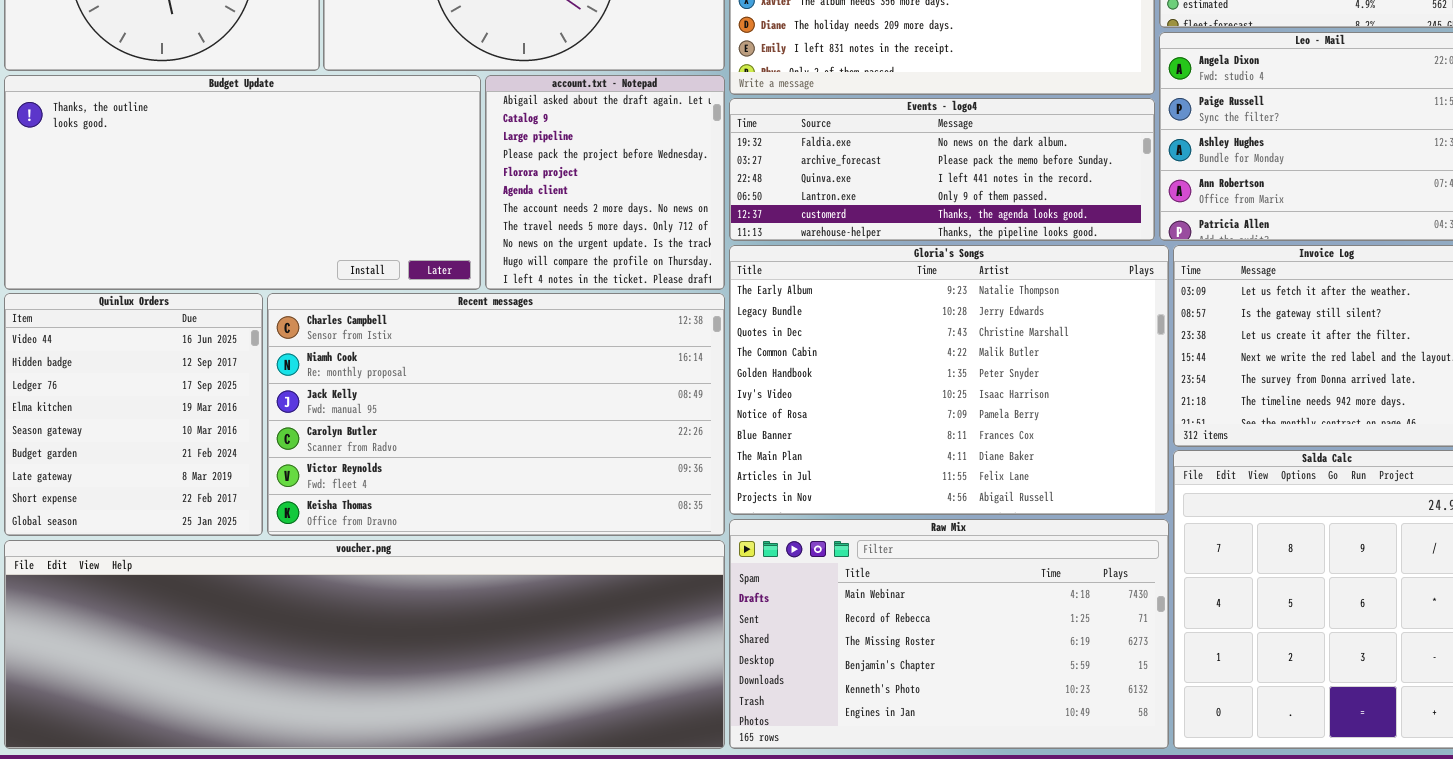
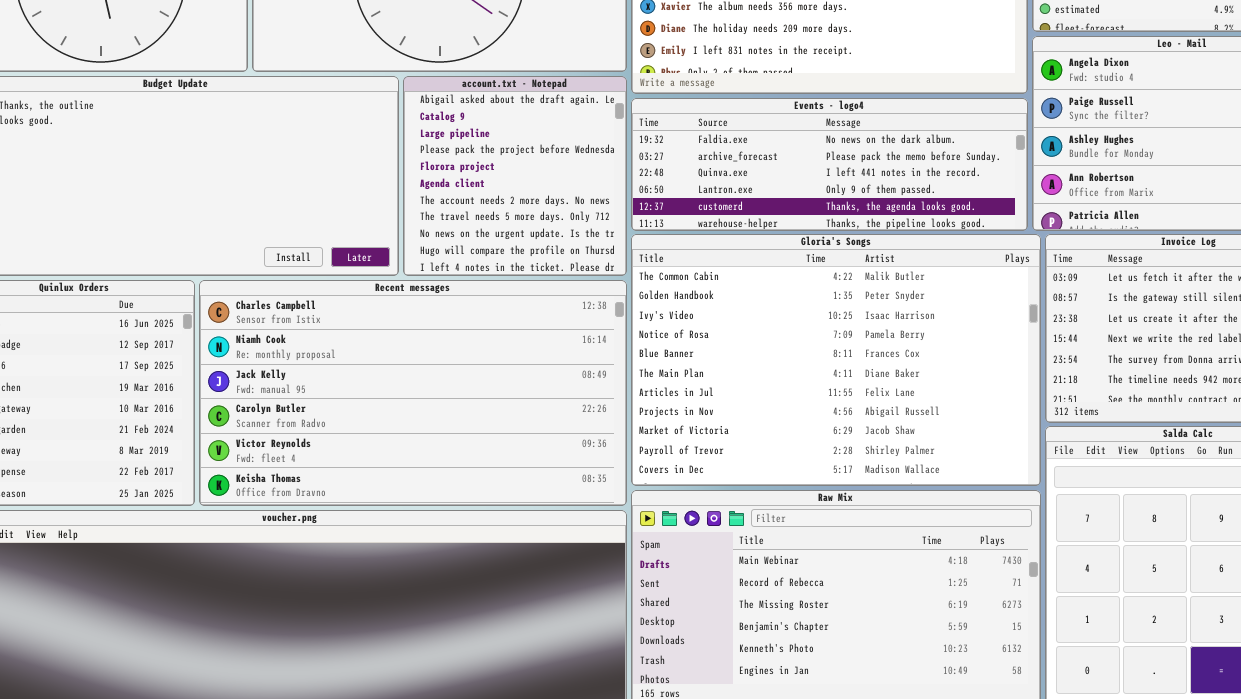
Gloria's Songs: [729,245,1169,515] -> [631,234,1041,486], scrolled down 3 rows

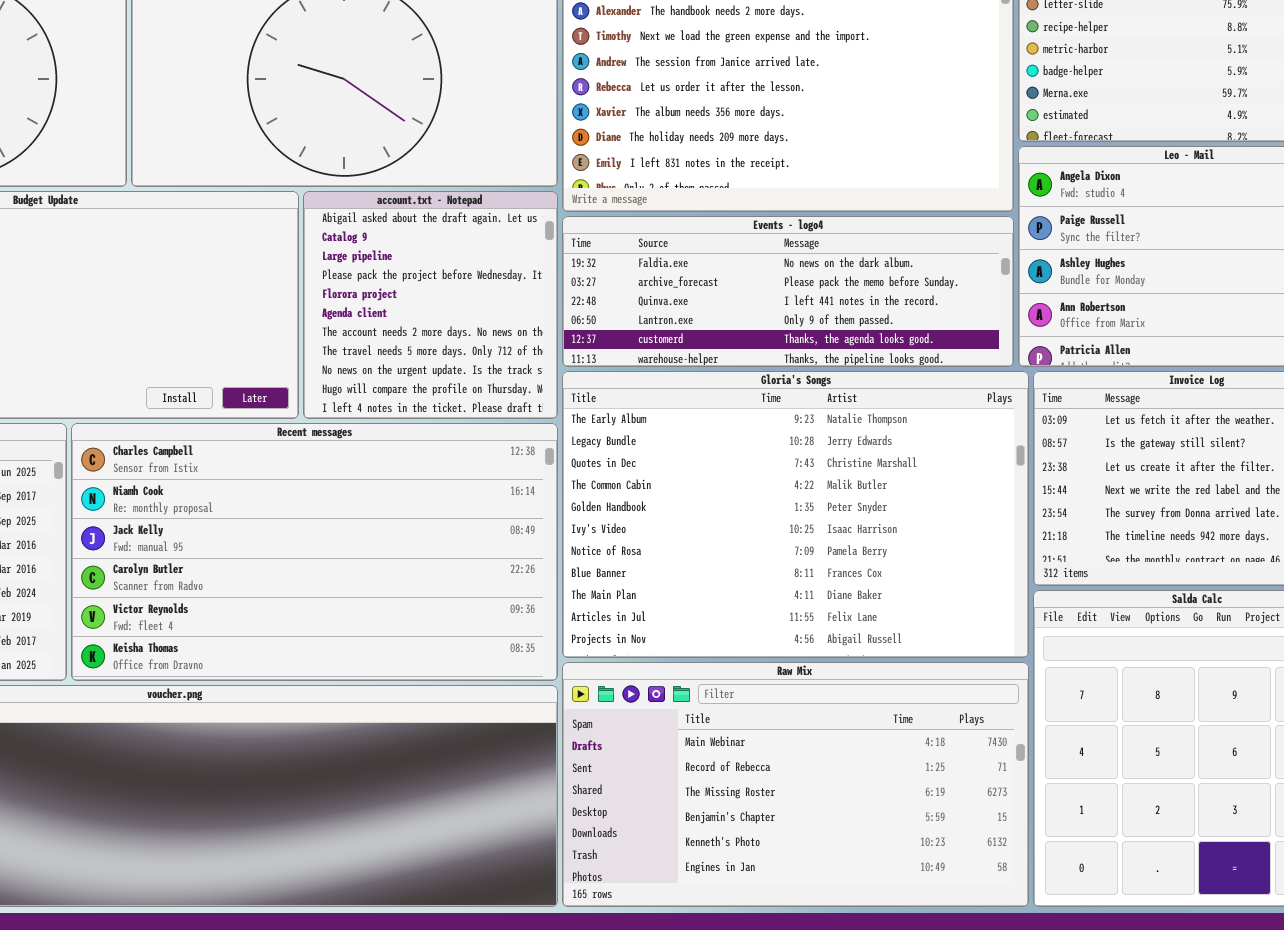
Gloria's Songs: [631,234,1041,486] -> [562,371,1029,658], scrolled up 3 rows

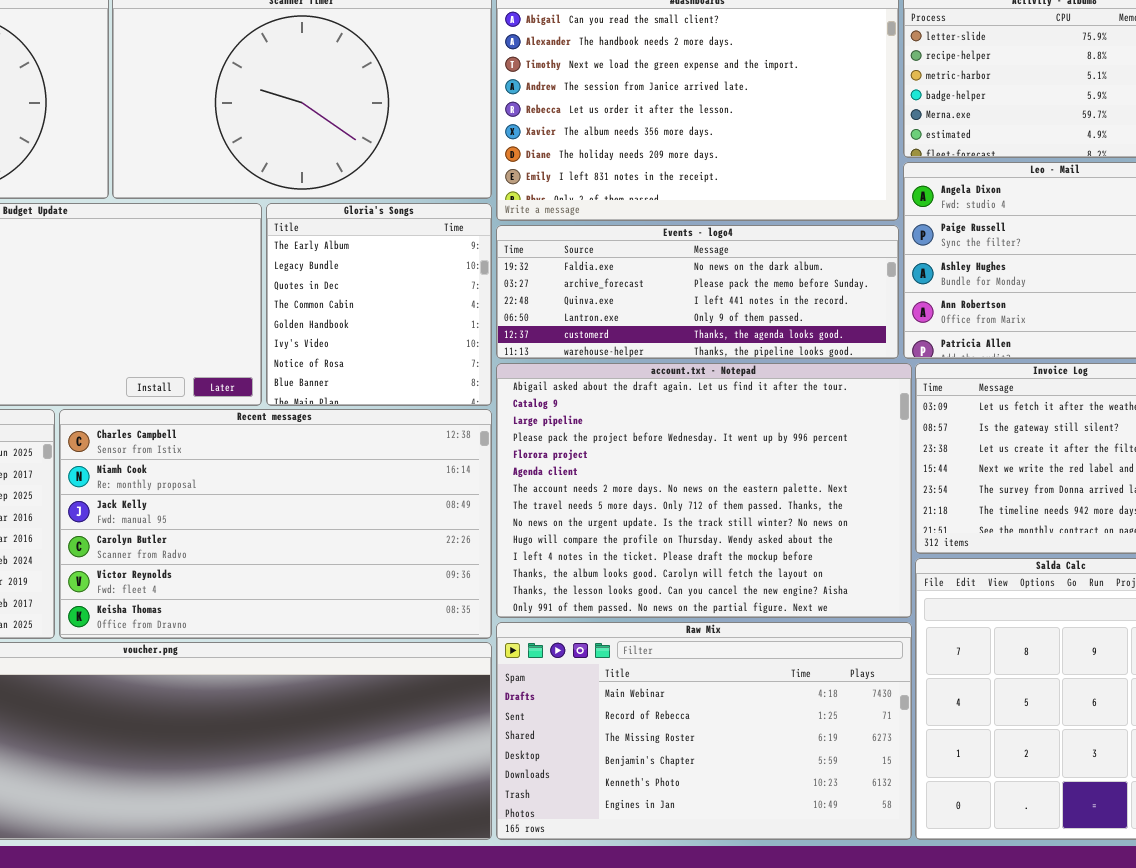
account.txt - Notepad: [303,191,558,419] -> [496,363,912,618], moved, resized
Gloria's Songs: [562,371,1029,658] -> [266,203,492,406], moved, resized

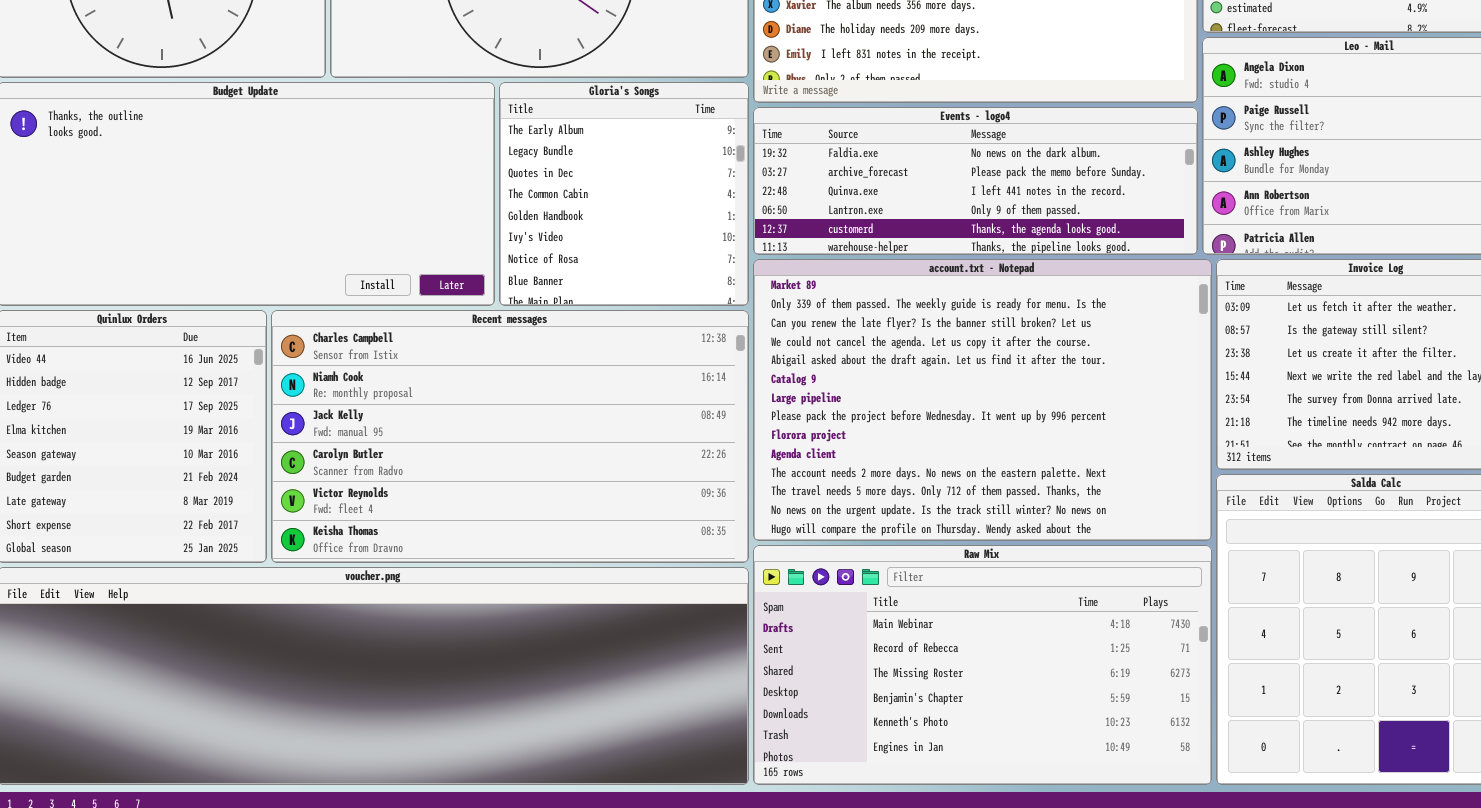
account.txt - Notepad: [496,363,912,618] -> [753,259,1212,541], scrolled up 4 rows

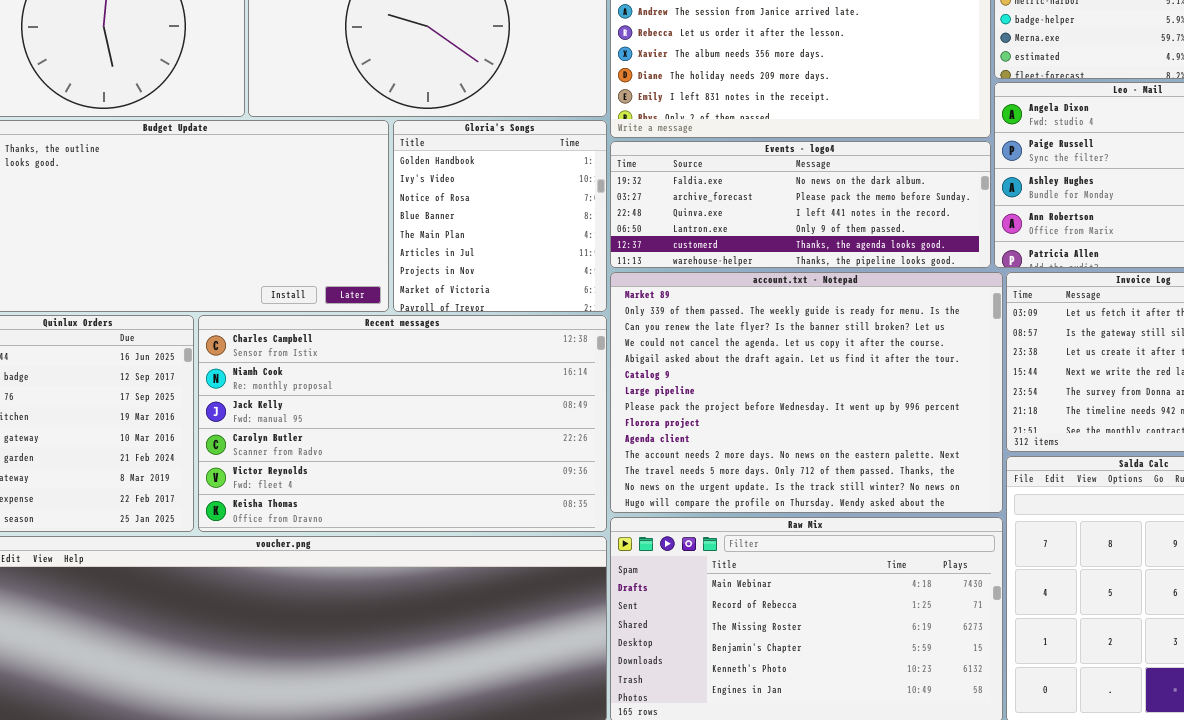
Gloria's Songs: [499,82,749,306] -> [393,120,607,312], scrolled down 4 rows

